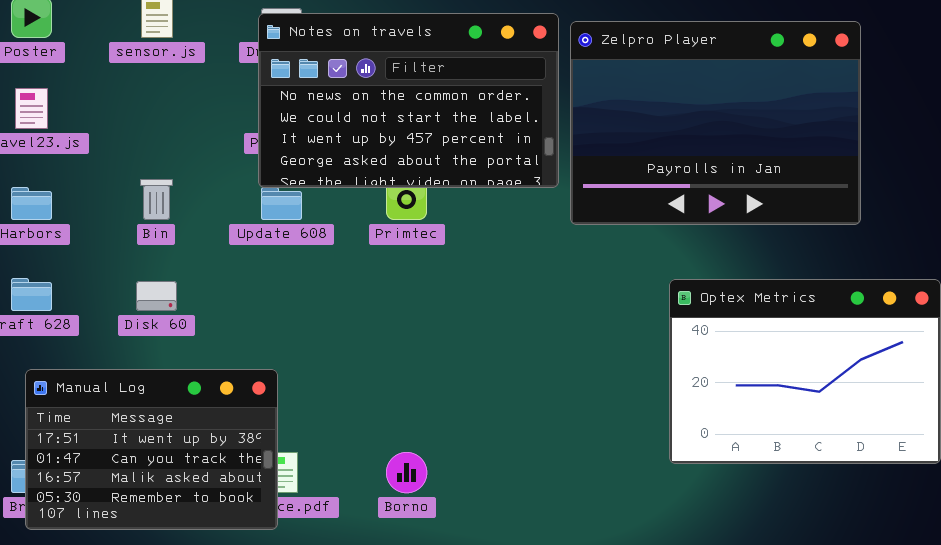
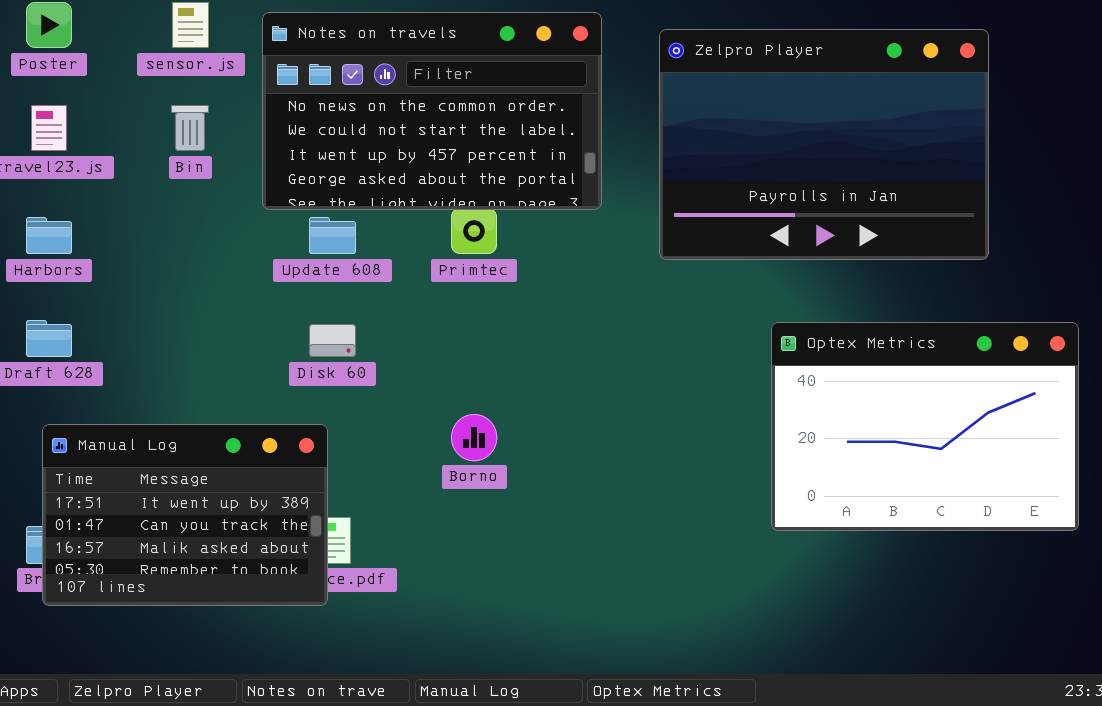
Notes on travels: [258,13,559,188] -> [262,12,602,210], moved
Bin: [140,179,173,220] -> [171,105,209,151], moved
Disk 60: [136,281,177,311] -> [309,324,356,357], moved
Borno: [386,452,427,493] -> [451,414,497,461], moved

